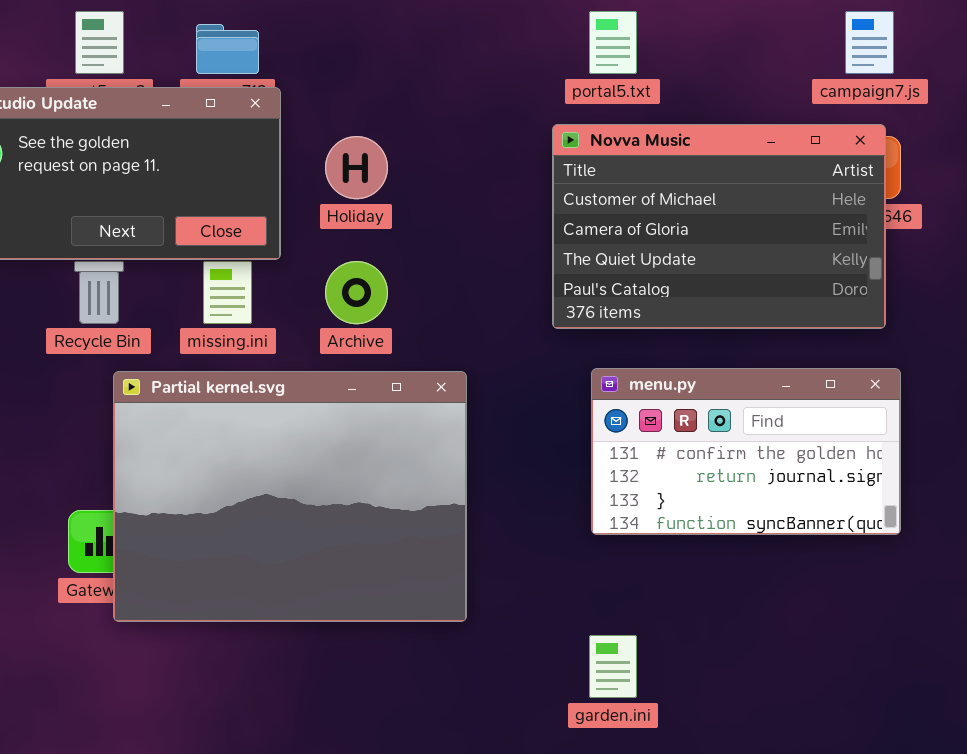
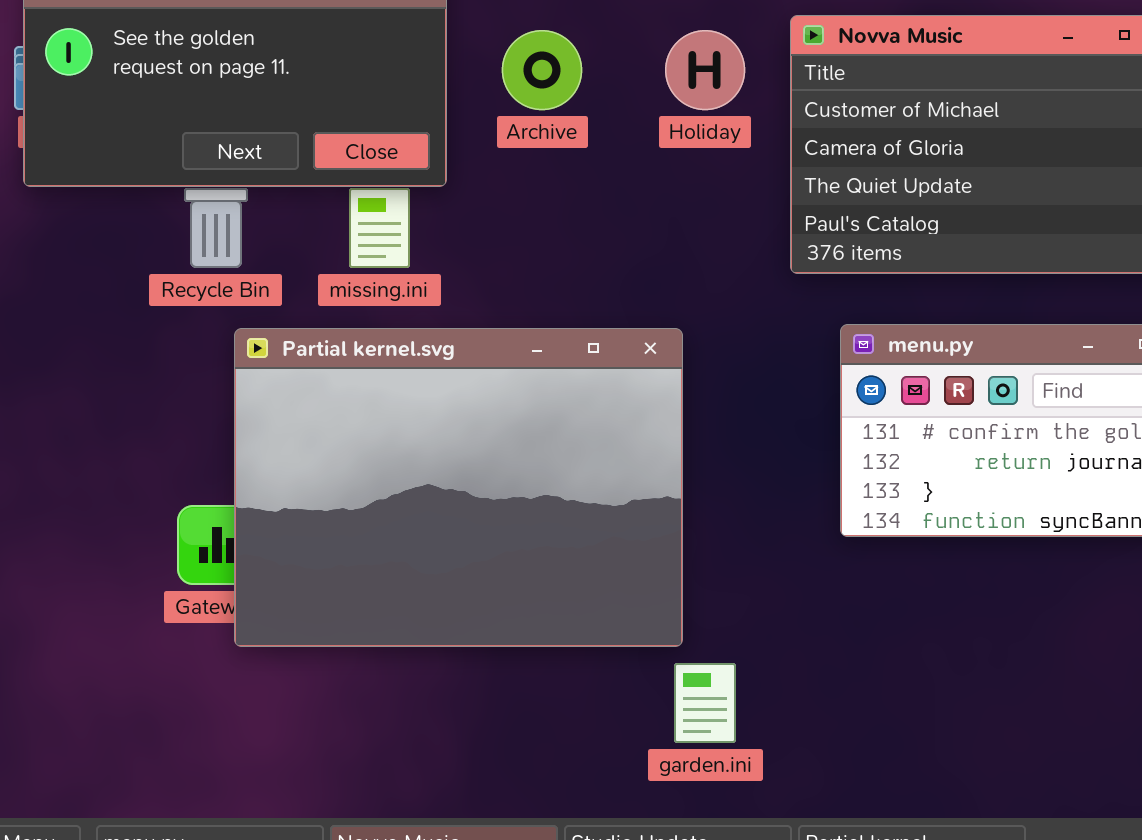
Holiday: [325,136,388,199] -> [665,30,745,110], moved
Archive: [325,261,388,324] -> [502,30,582,110], moved
garden.ini: [589,635,637,698] -> [674,663,736,743], moved

